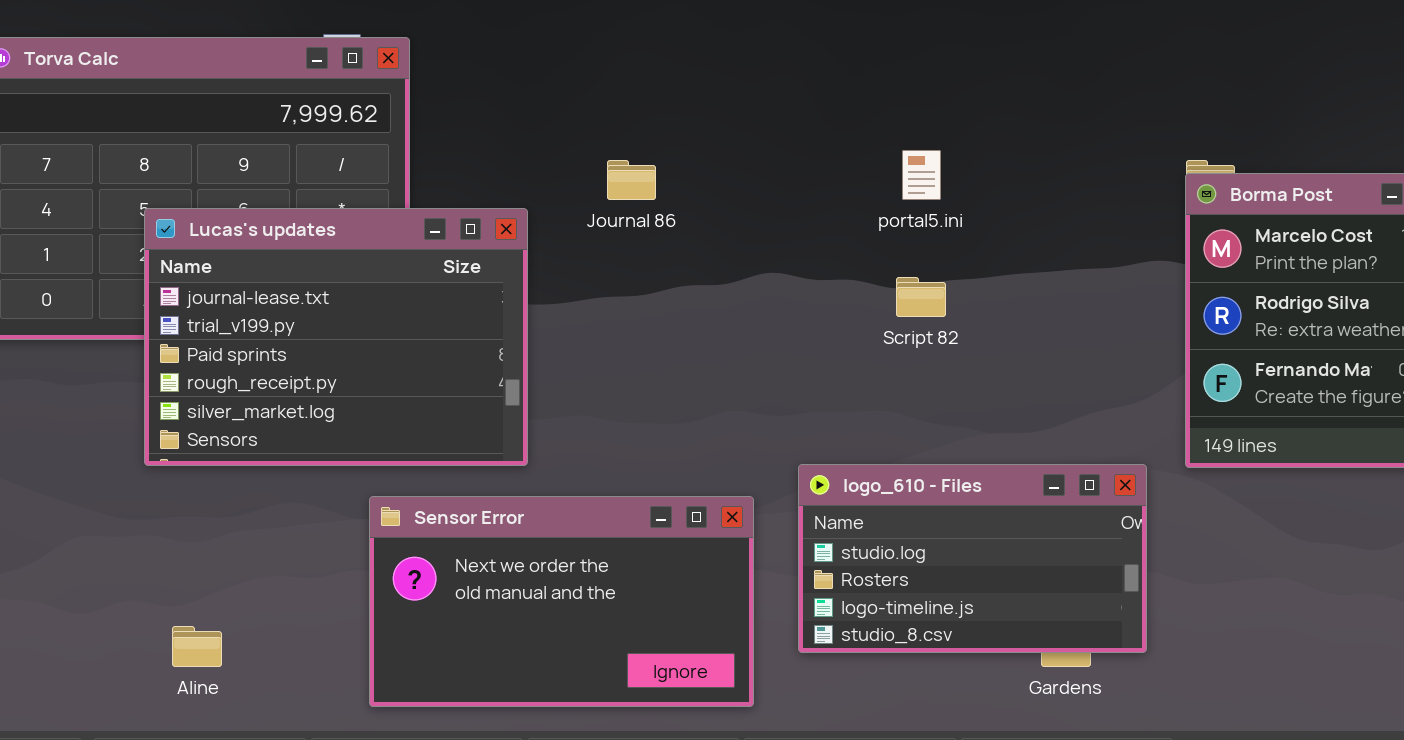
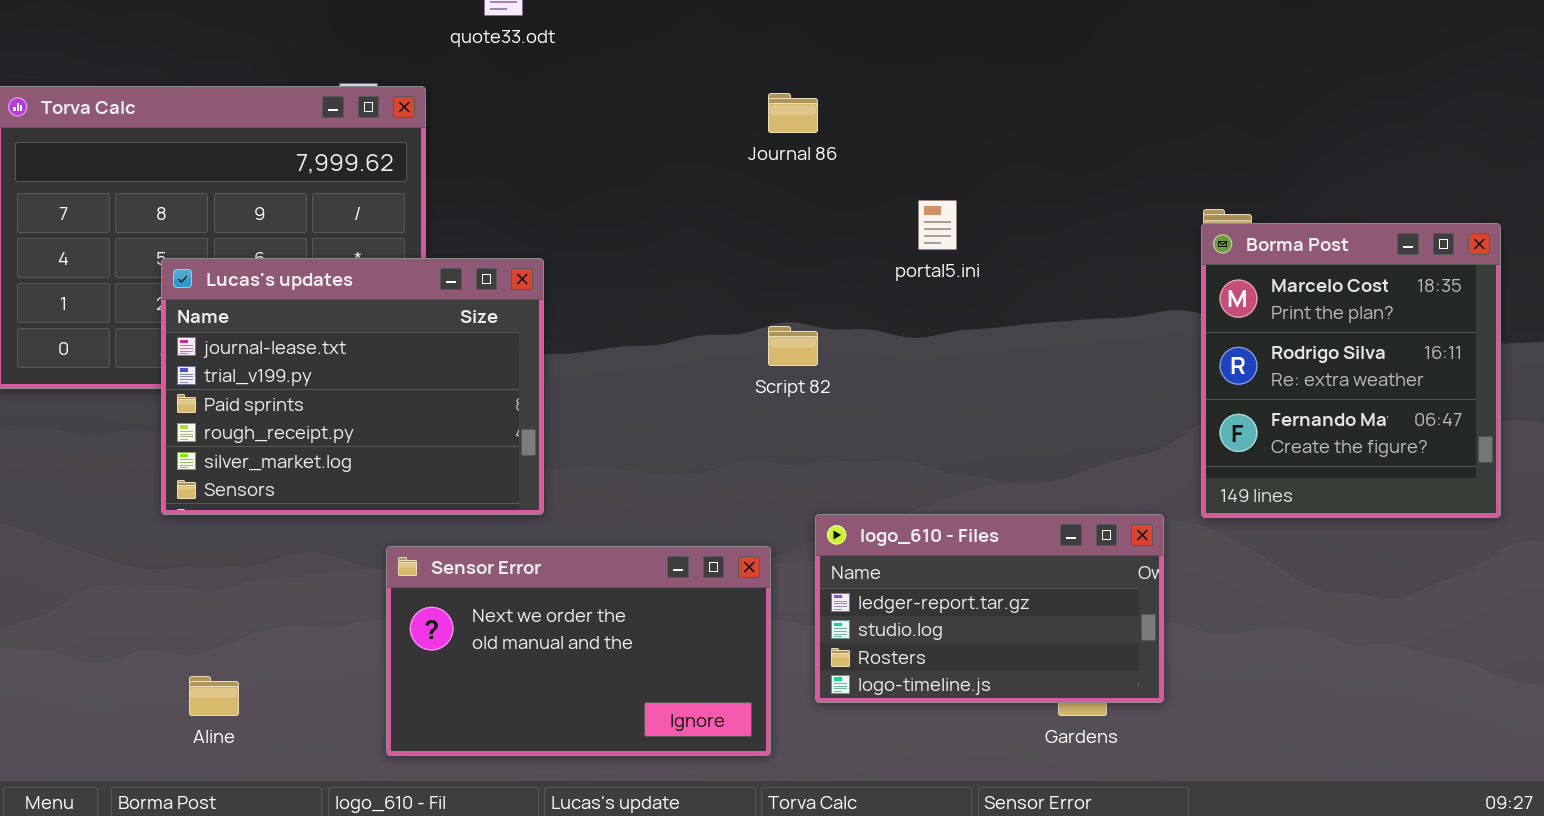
Journal 86: [607,160,656,200] -> [768,93,818,133], moved
Script 82: [896,277,946,317] -> [768,326,818,366], moved
logo_610 - Files: [798,464,1147,653] -> [815,514,1164,703], scrolled up 1 row

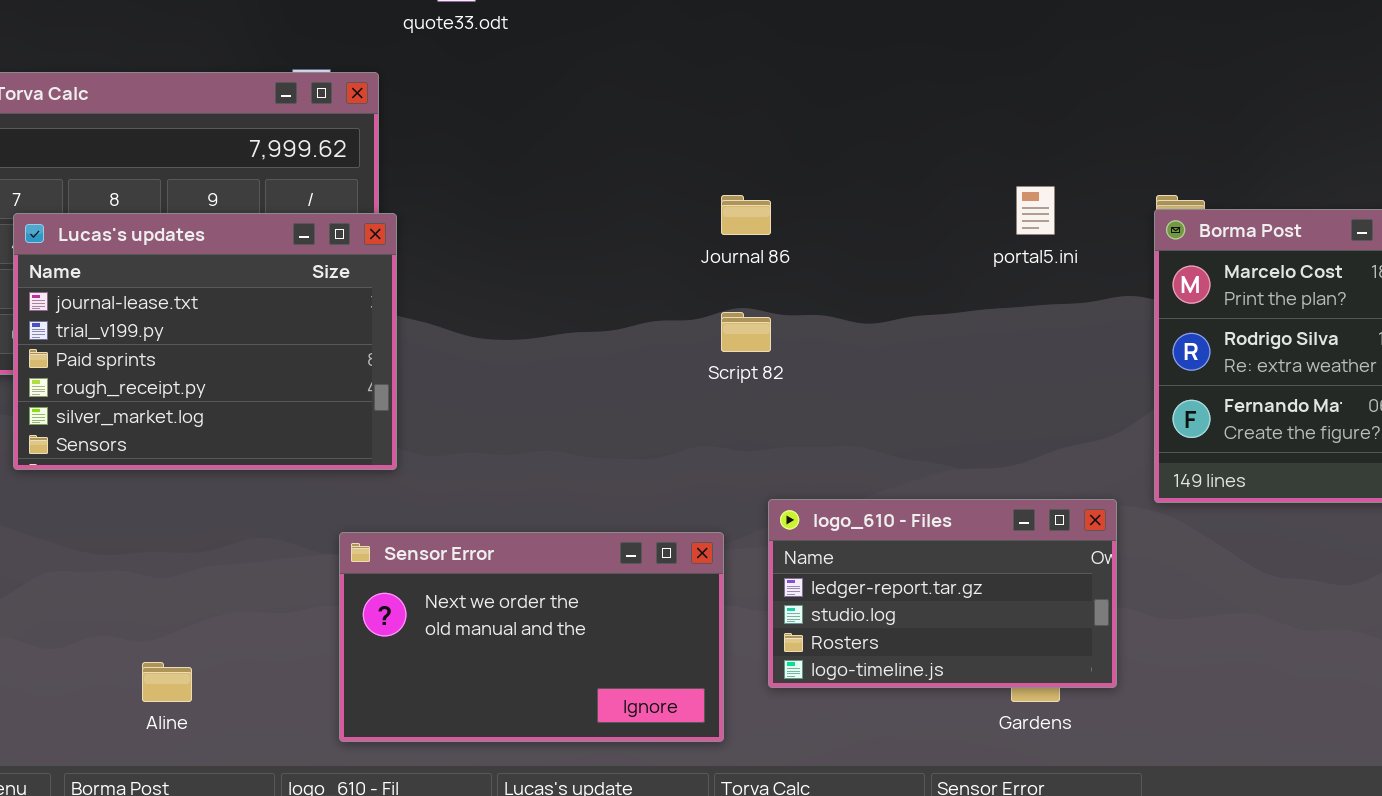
Journal 86: [768,93,818,133] -> [721,195,771,235], moved
portal5.ini: [918,200,957,250] -> [1016,186,1055,235], moved
Lucas's updates: [161,258,544,515] -> [13,213,397,470], moved

